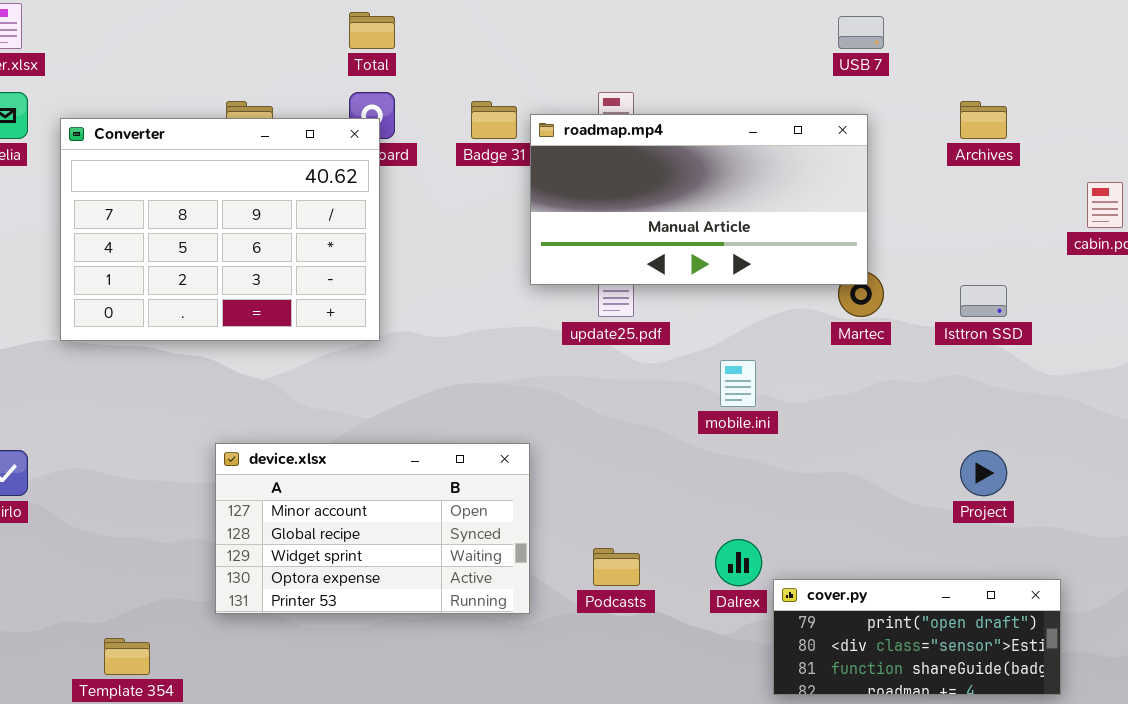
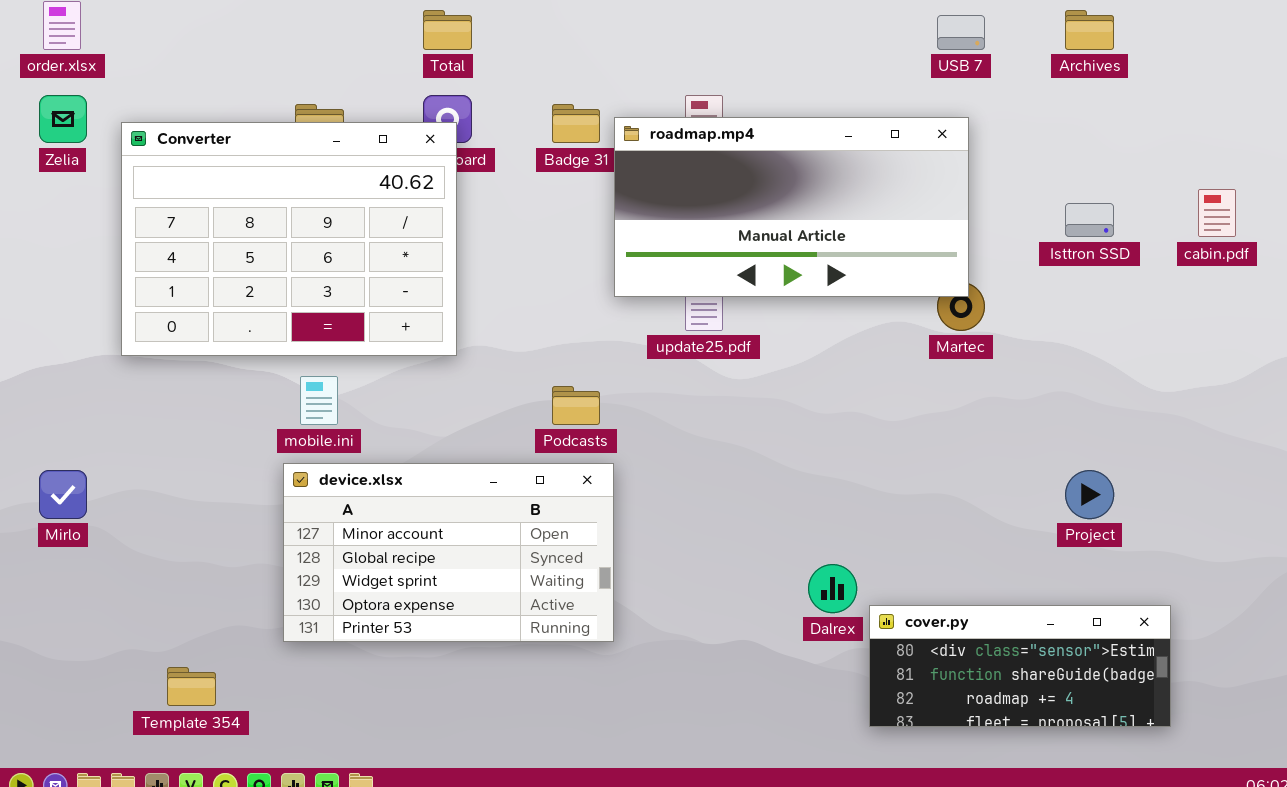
Archives: [960,101,1007,139] -> [1065,10,1114,50], moved
Isttron SSD: [960,285,1007,317] -> [1065,203,1114,237], moved
mobile.ini: [720,360,756,407] -> [300,376,338,425], moved
Podcasts: [593,548,640,586] -> [552,386,600,425], moved
cover.py: [773,579,1061,695] -> [869,605,1171,727], scrolled down 1 row

